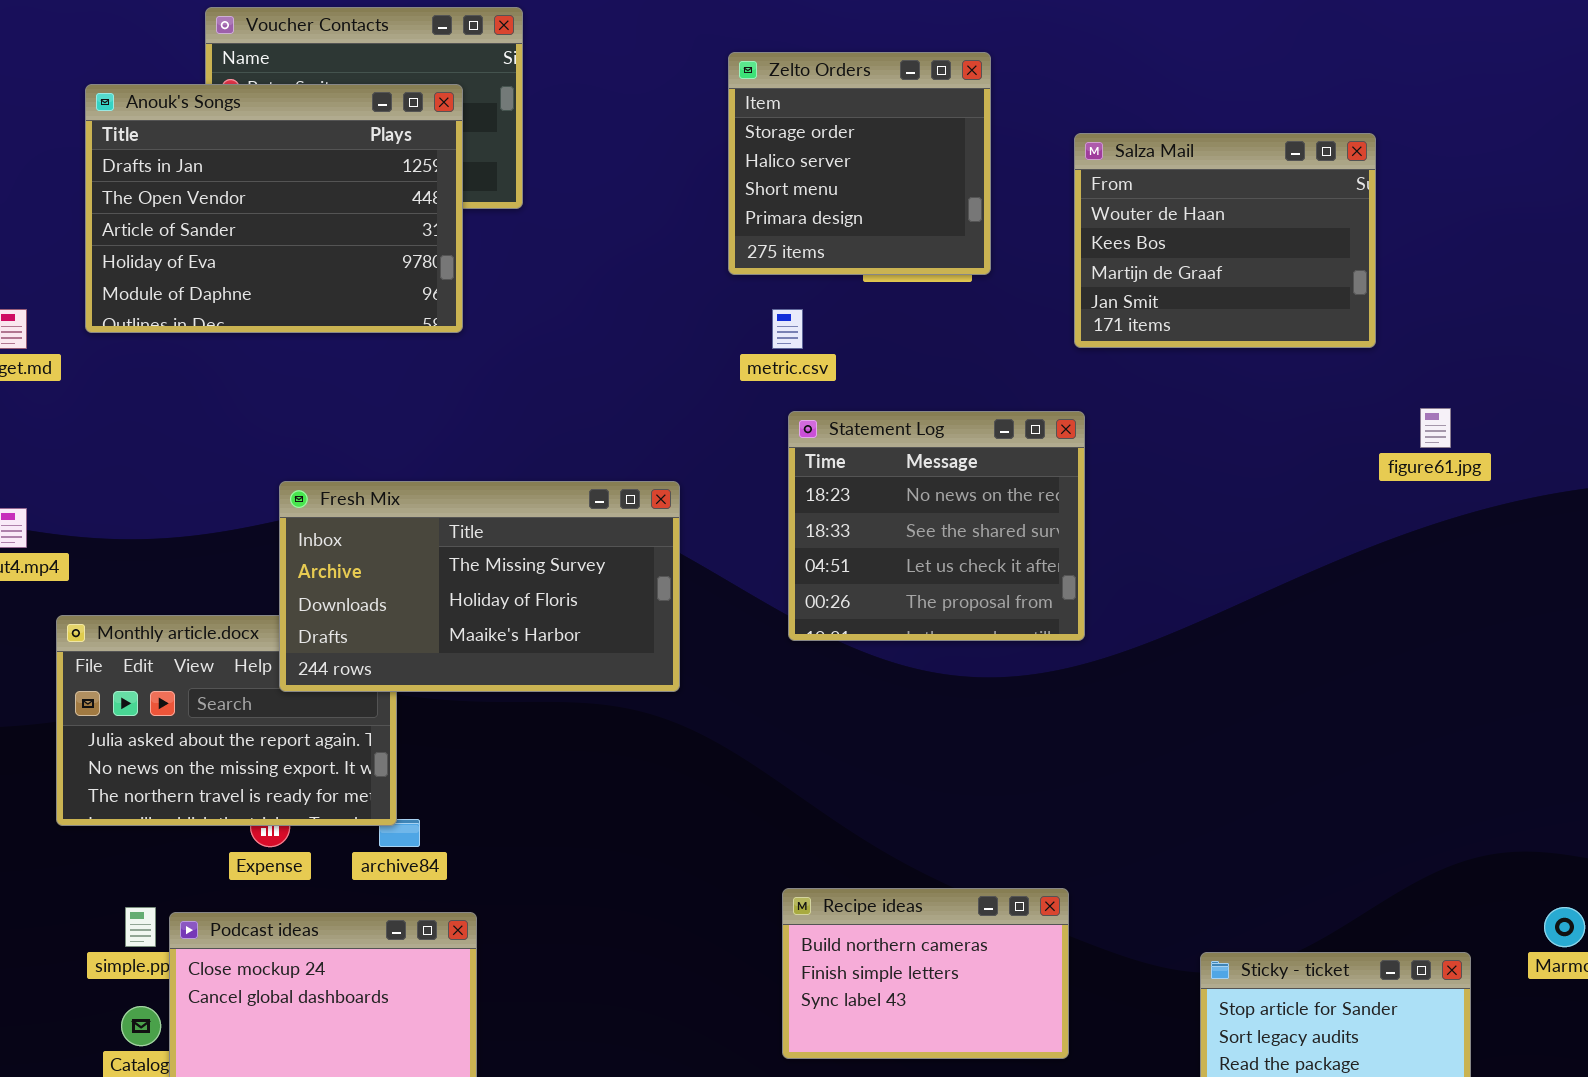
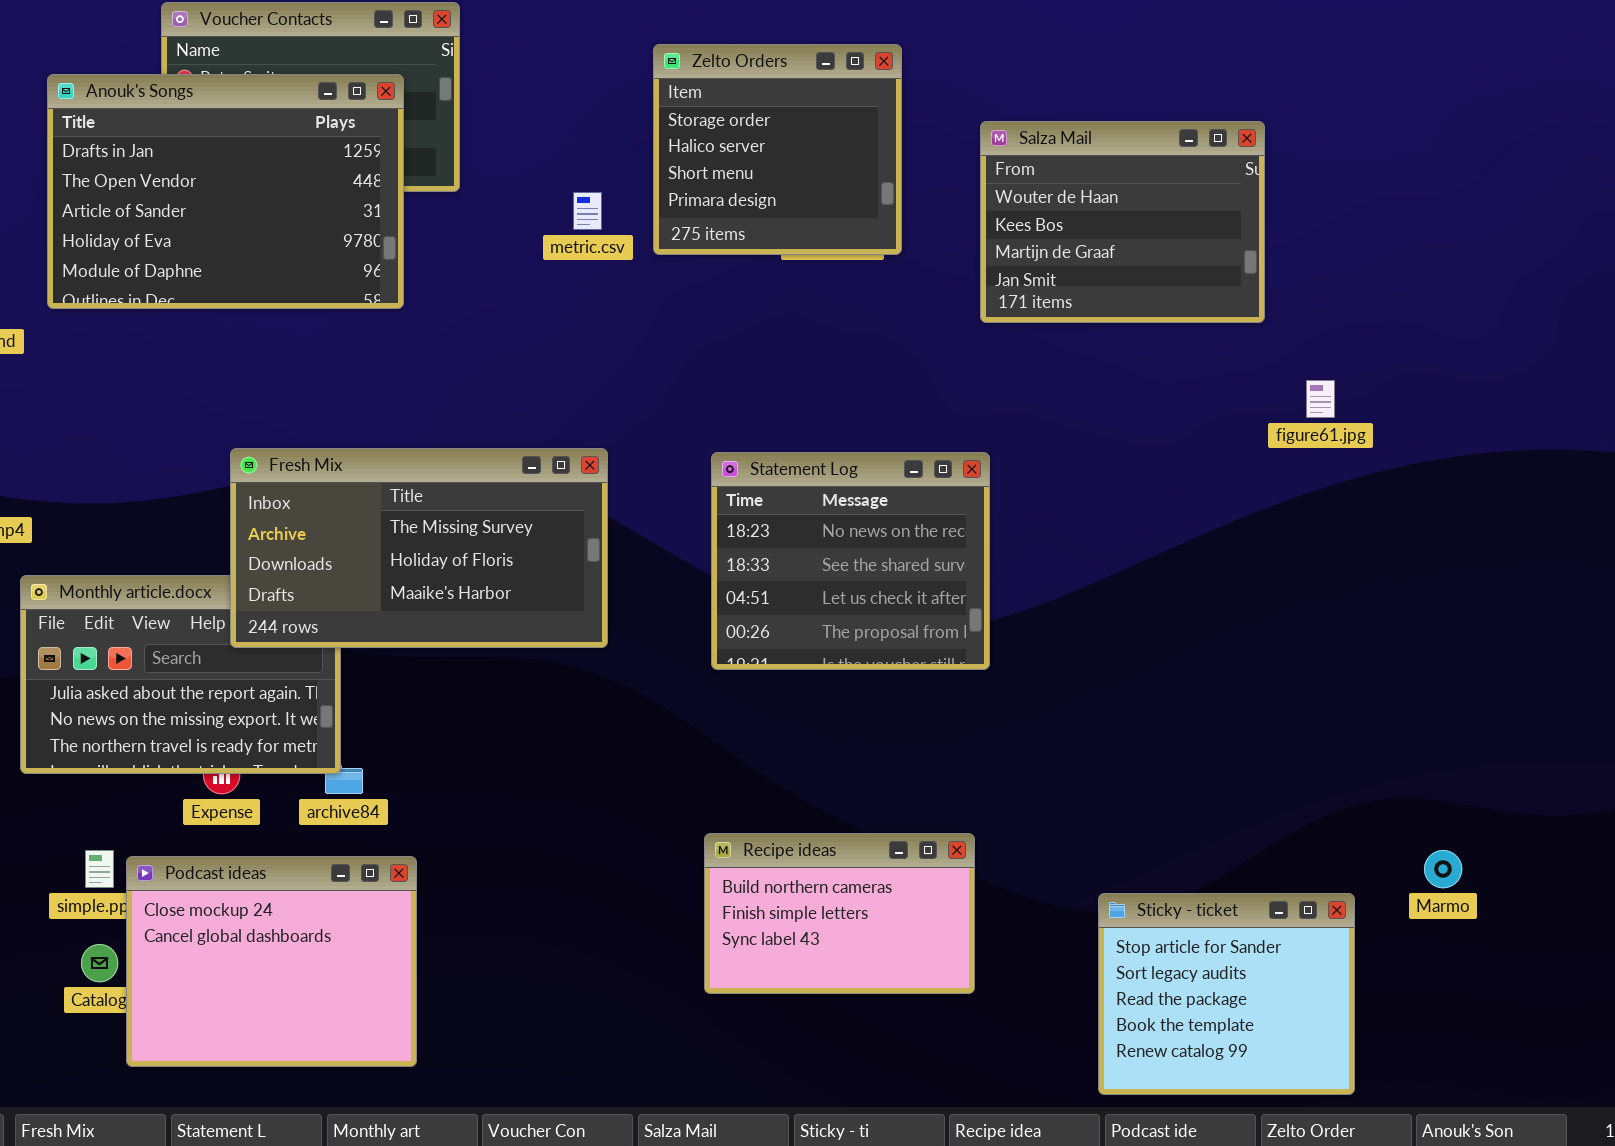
metric.csv: [772,309,803,349] -> [573,192,602,230], moved
Statement Log: [788,411,1085,641] -> [711,452,990,670], moved

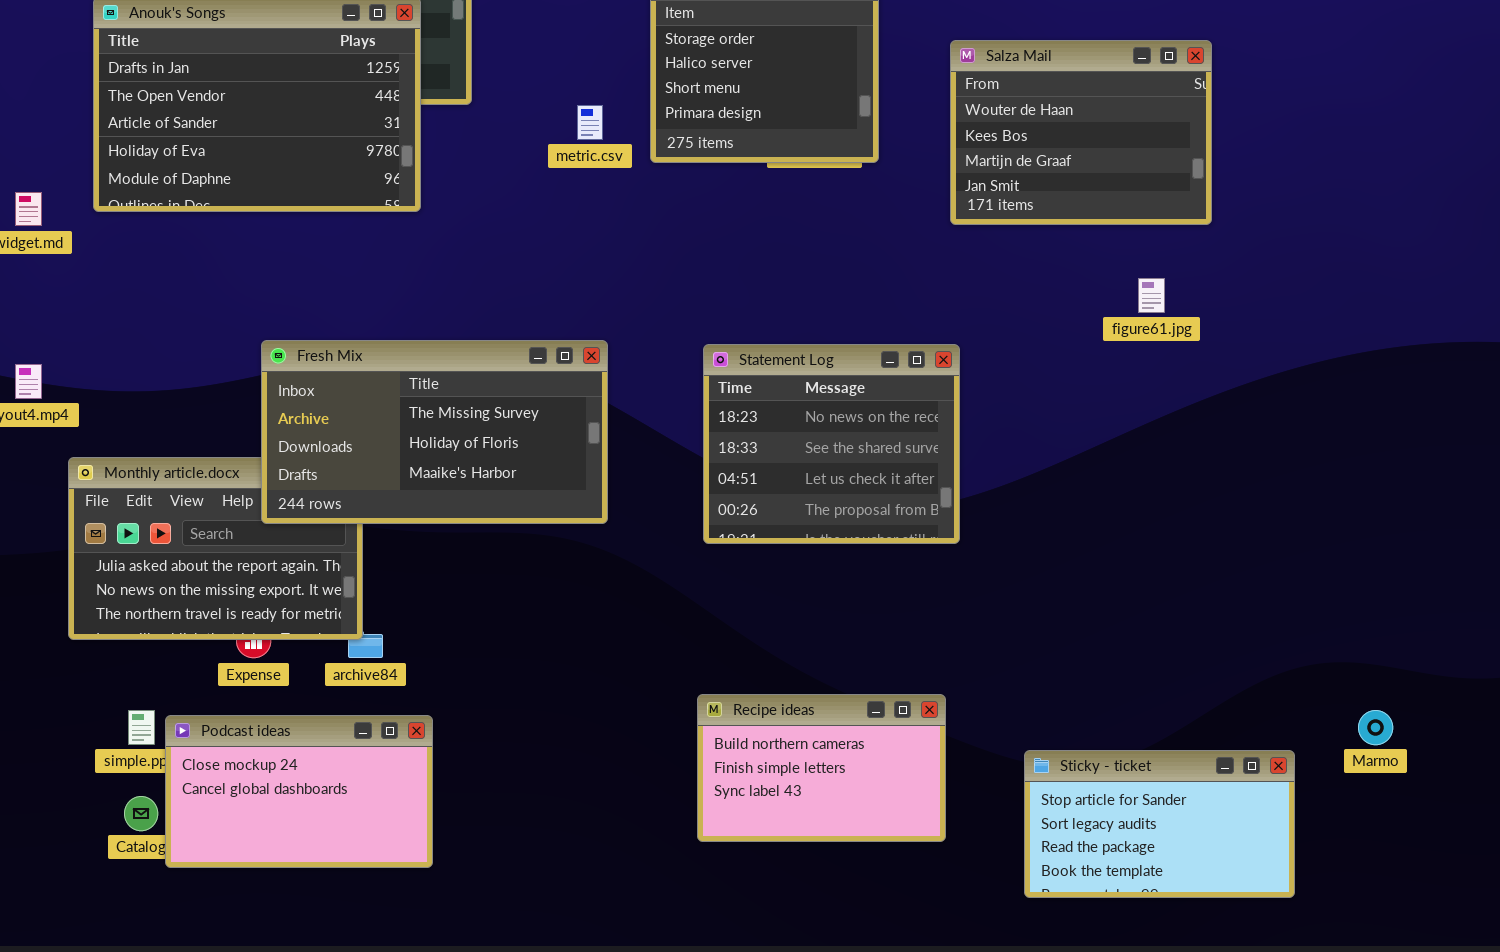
figure61.jpg: [1306,380,1335,418] -> [1138,278,1165,313], moved
Podcast ideas: [126,856,417,1067] -> [165,715,433,868], resized
Sticky - ticket: [1098,893,1355,1095] -> [1024,750,1295,898], resized

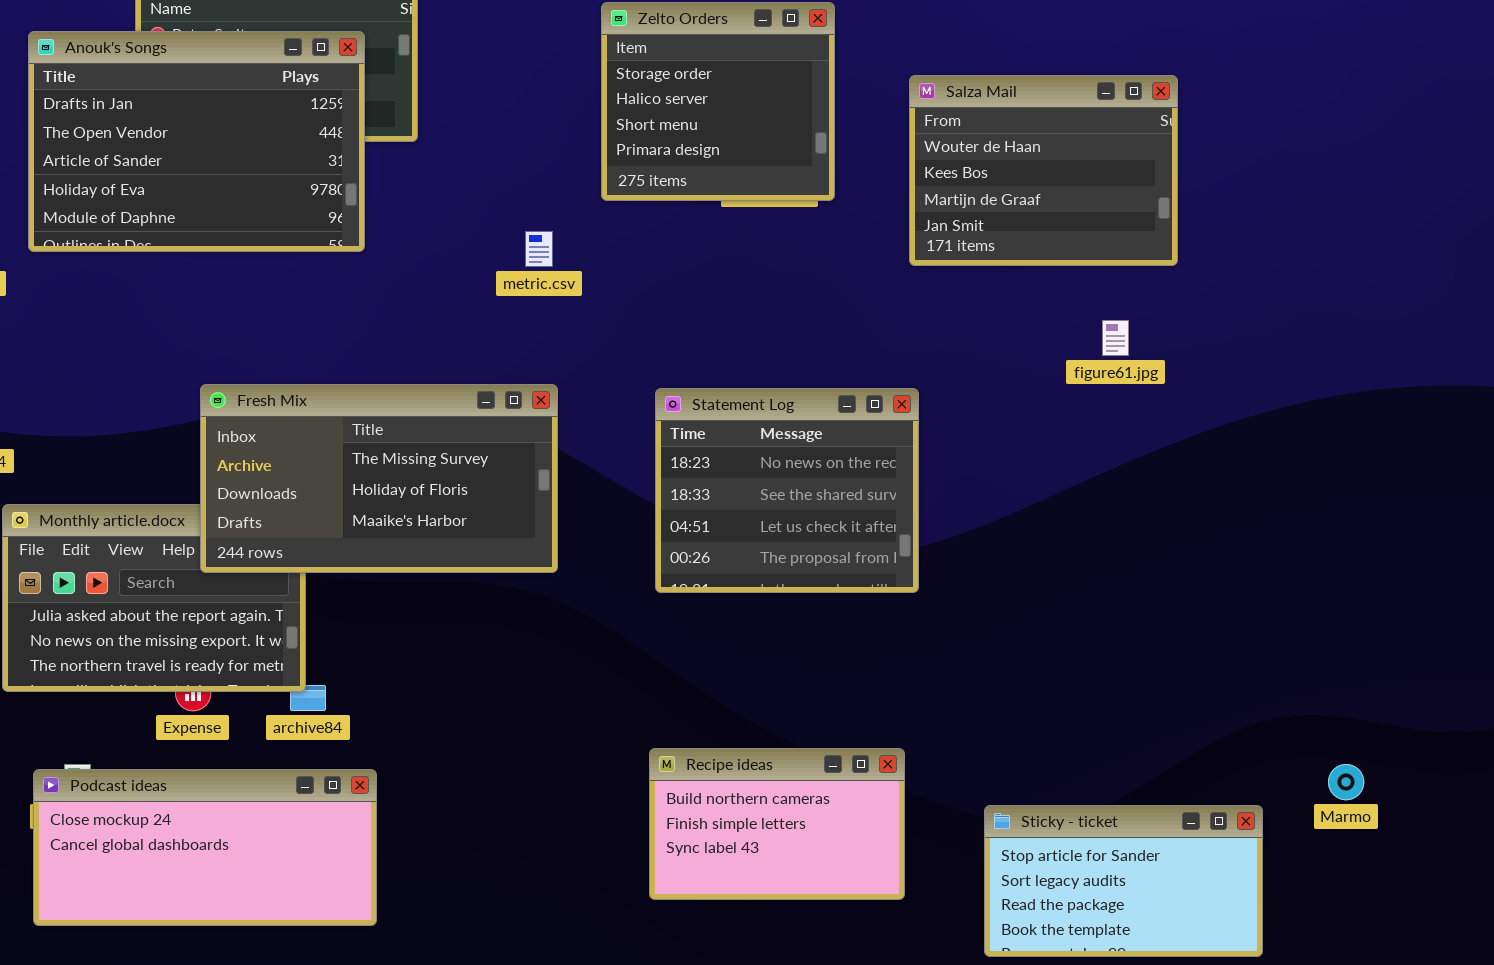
metric.csv: [577,105,603,140] -> [525,231,553,267], moved
Podcast ideas: [165,715,433,868] -> [33,769,377,926], resized

